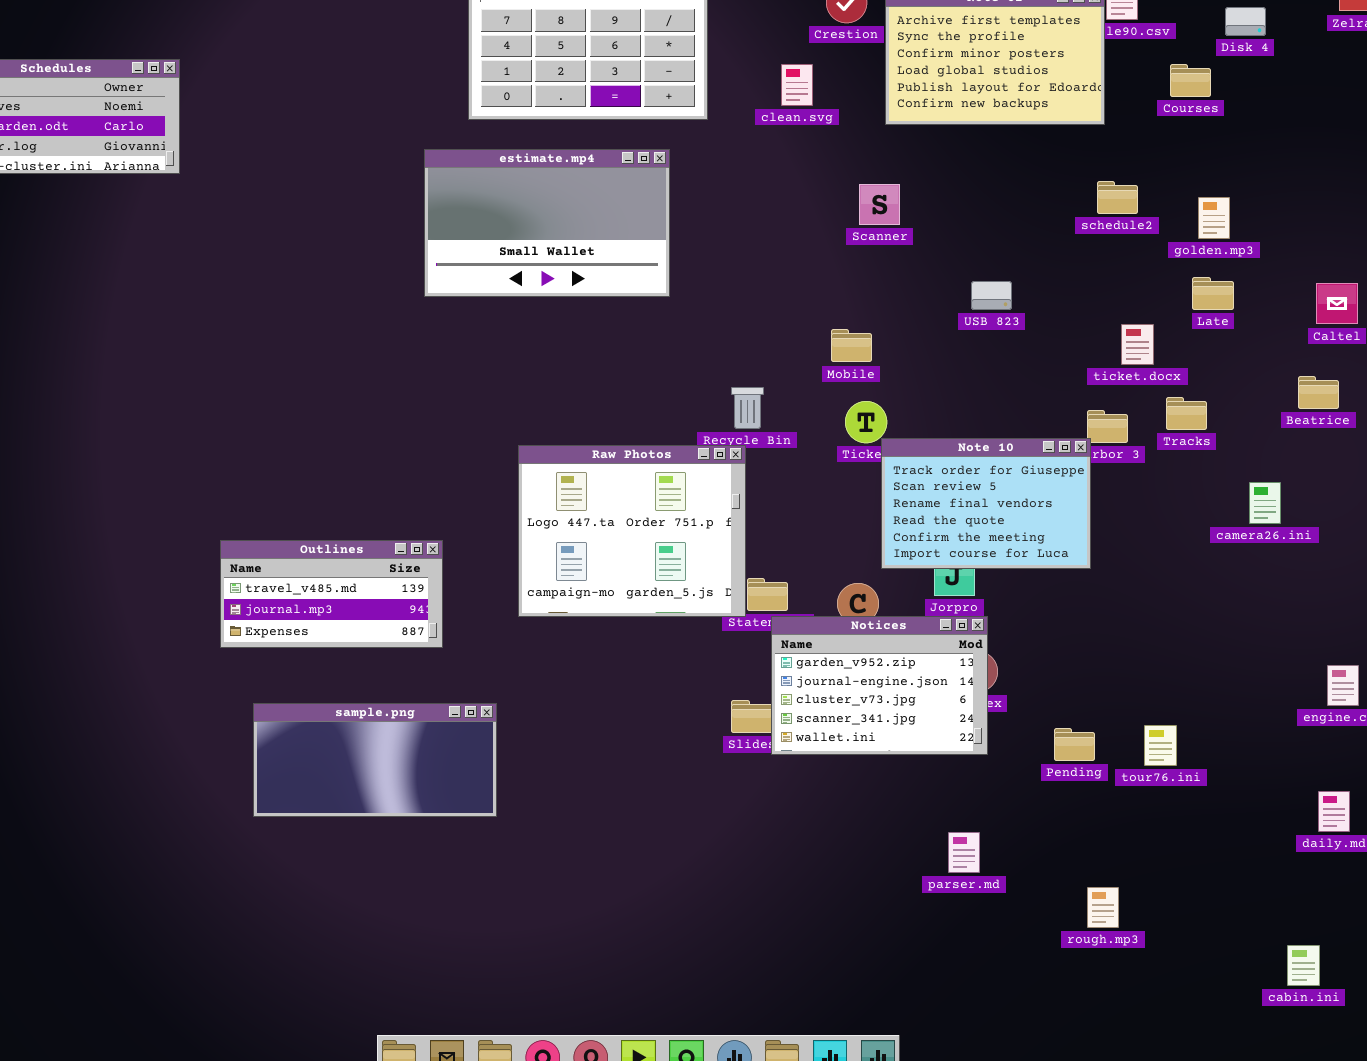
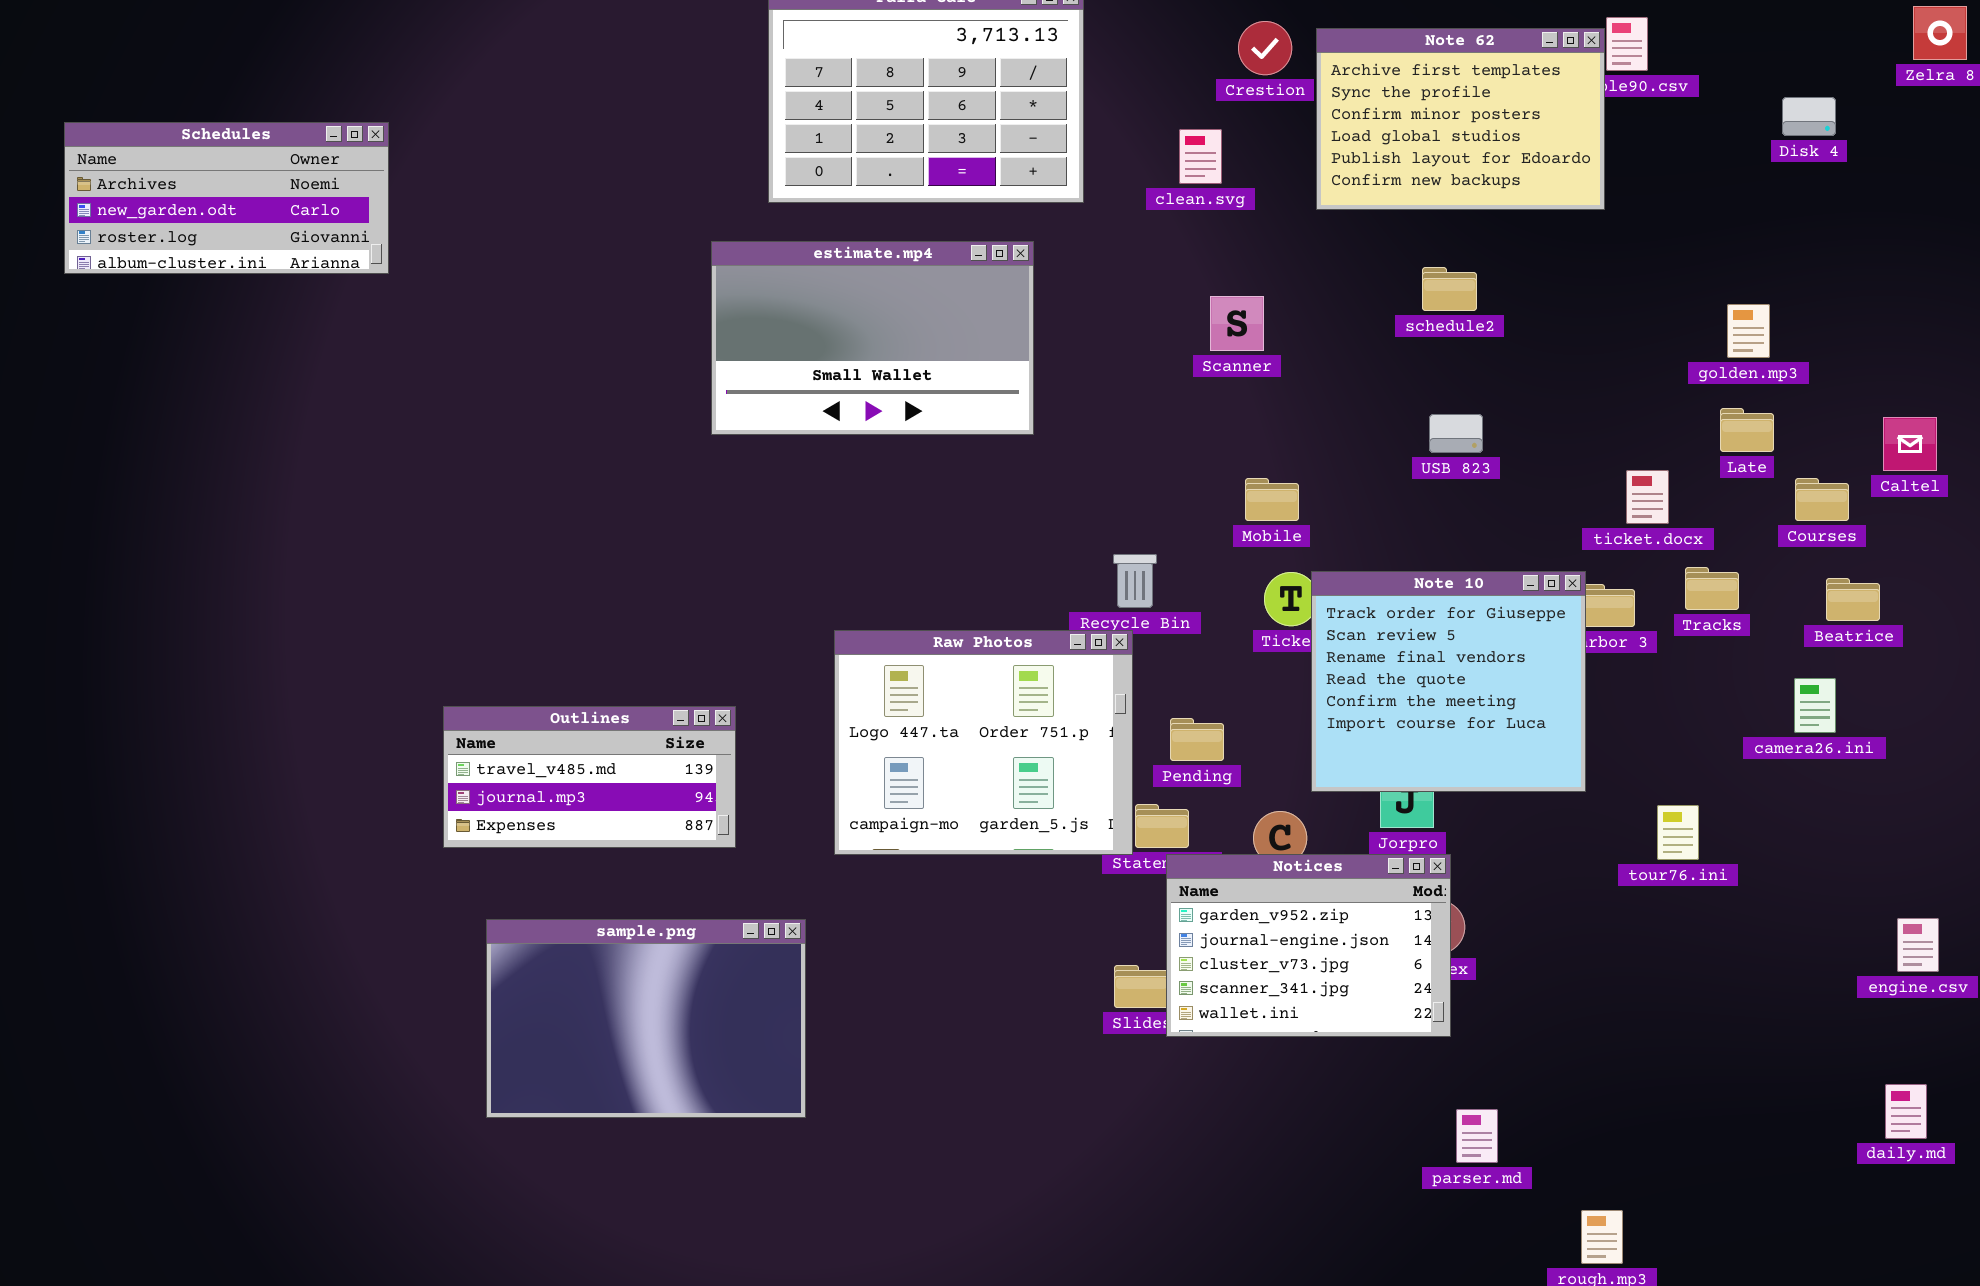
Disk 4: [1225,7,1266,36] -> [1782,97,1836,136], moved
Courses: [1170,64,1211,97] -> [1795,478,1849,521], moved
schedule2: [1097,181,1138,214] -> [1422,267,1477,311], moved
Scanner: [859,184,900,225] -> [1210,296,1264,351], moved
Beatrice: [1298,376,1339,409] -> [1826,578,1880,621], moved
Note 10: [881,438,1091,569] -> [1311,571,1586,792], resized
Outlines: [220,540,443,648] -> [443,706,736,848], moved
sample.png: [253,703,497,817] -> [486,919,806,1118], resized
tour76.ini: [1144,725,1177,766] -> [1657,805,1699,860], moved
Pending: [1054,728,1095,761] -> [1170,718,1224,761], moved
parser.md: [948,832,980,873] -> [1456,1109,1498,1163], moved

